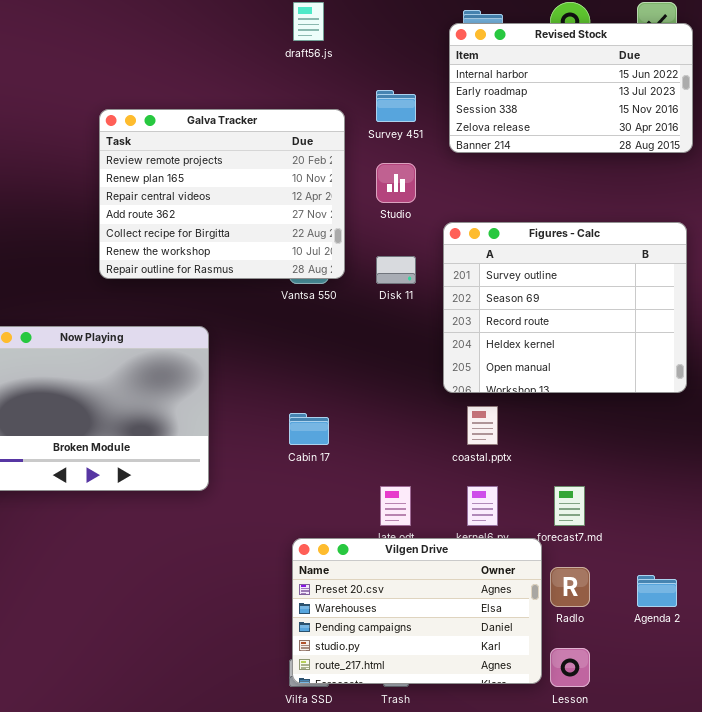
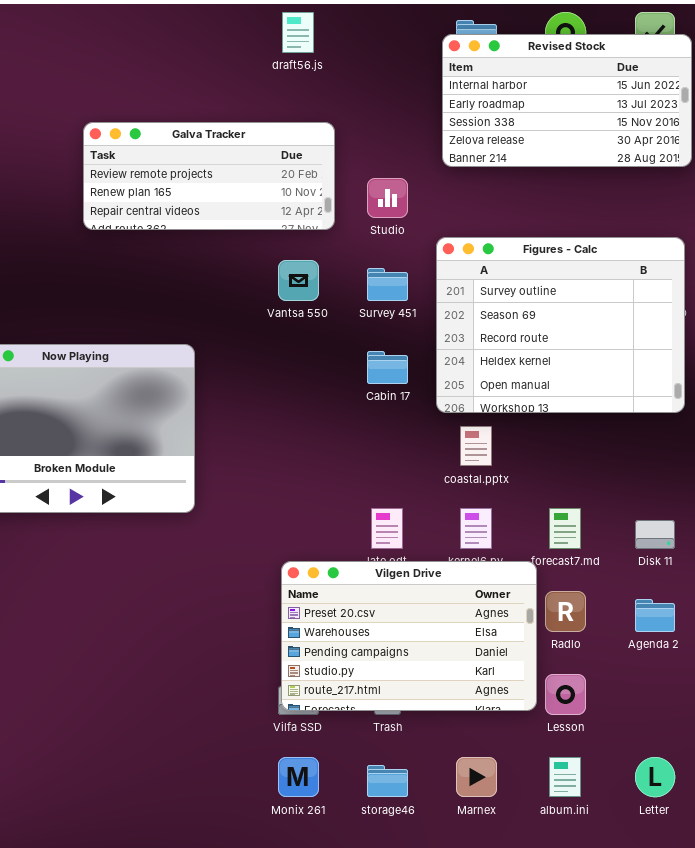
Survey 451: [376,90,416,122] -> [367,268,408,301], moved
Galva Tracker: [99,109,345,279] -> [83,122,335,230], resized
Disk 11: [376,256,416,284] -> [635,520,675,549], moved
Cabin 17: [289,413,329,445] -> [367,351,408,384], moved

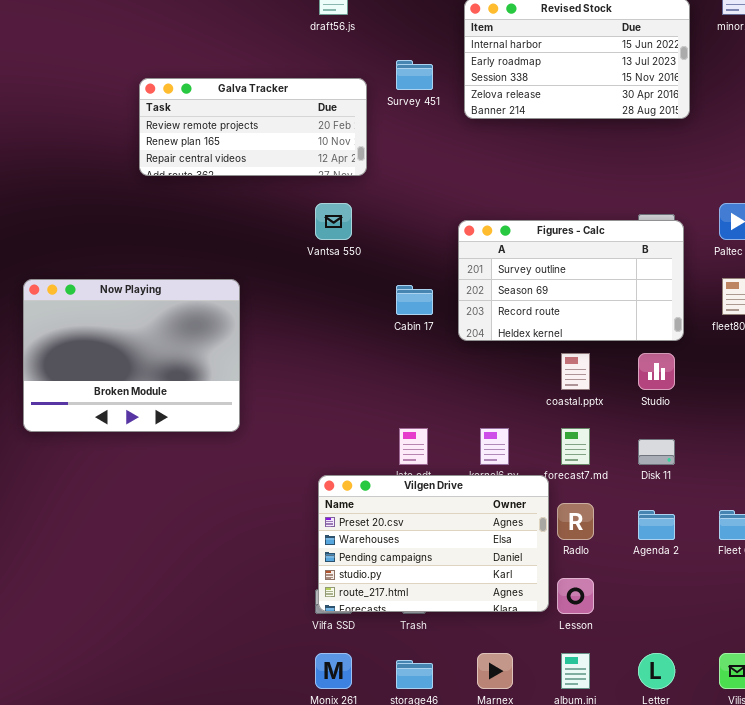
Studio: [367,178,408,218] -> [638,353,675,390], moved
Figures - Calc: [436,237,685,413] -> [458,220,684,341], resized
Survey 451: [367,268,408,301] -> [396,60,433,90], moved
coastal.pptx: [460,426,492,466] -> [561,353,590,390], moved

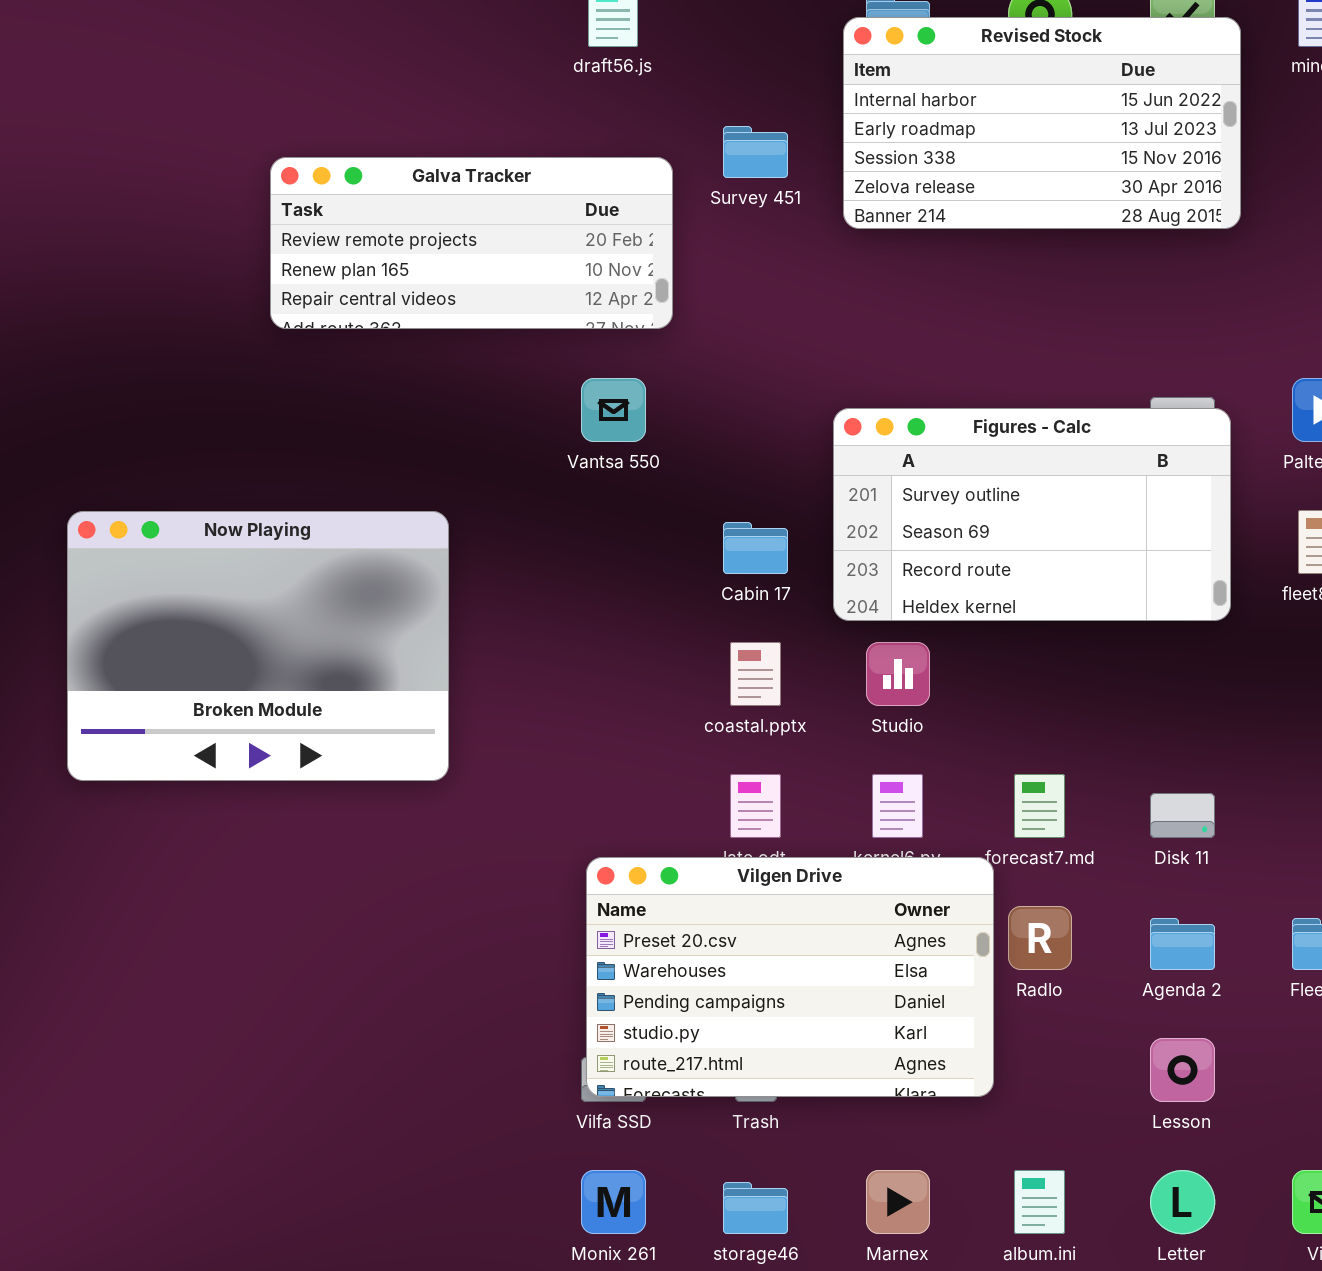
coastal.pptx: [561,353,590,390] -> [730,642,781,706], moved
Studio: [638,353,675,390] -> [866,642,930,706], moved
Lesson: [557,578,594,614] -> [1150,1038,1215,1102], moved

